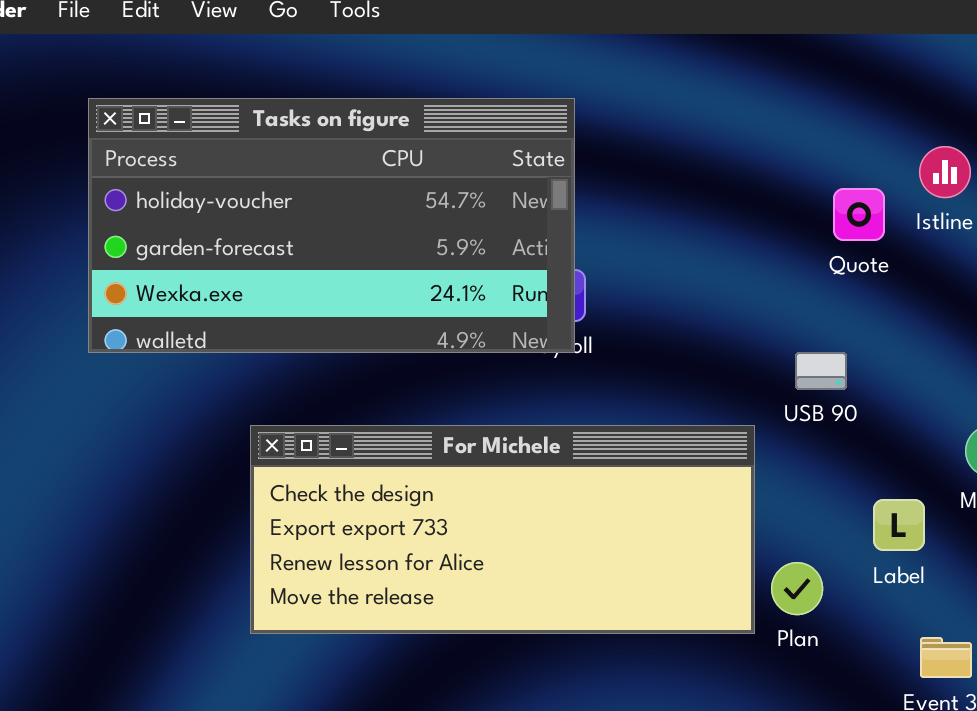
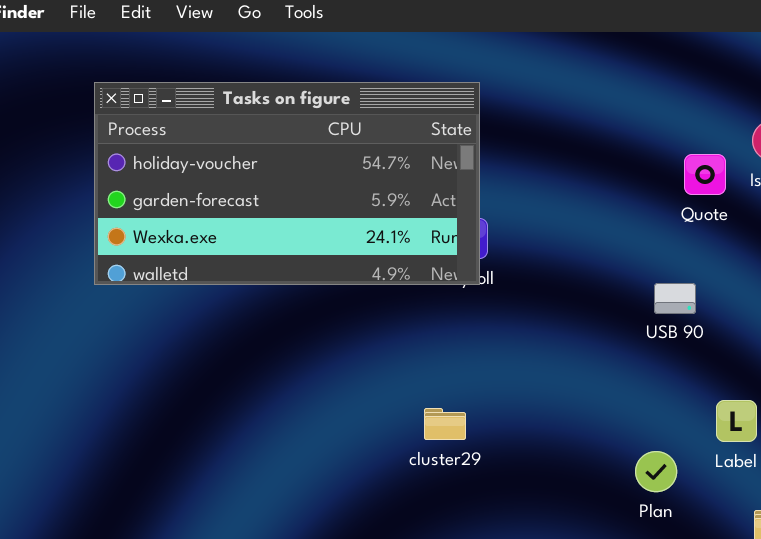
For Michele: [250,425,755,634] -> none, closed

